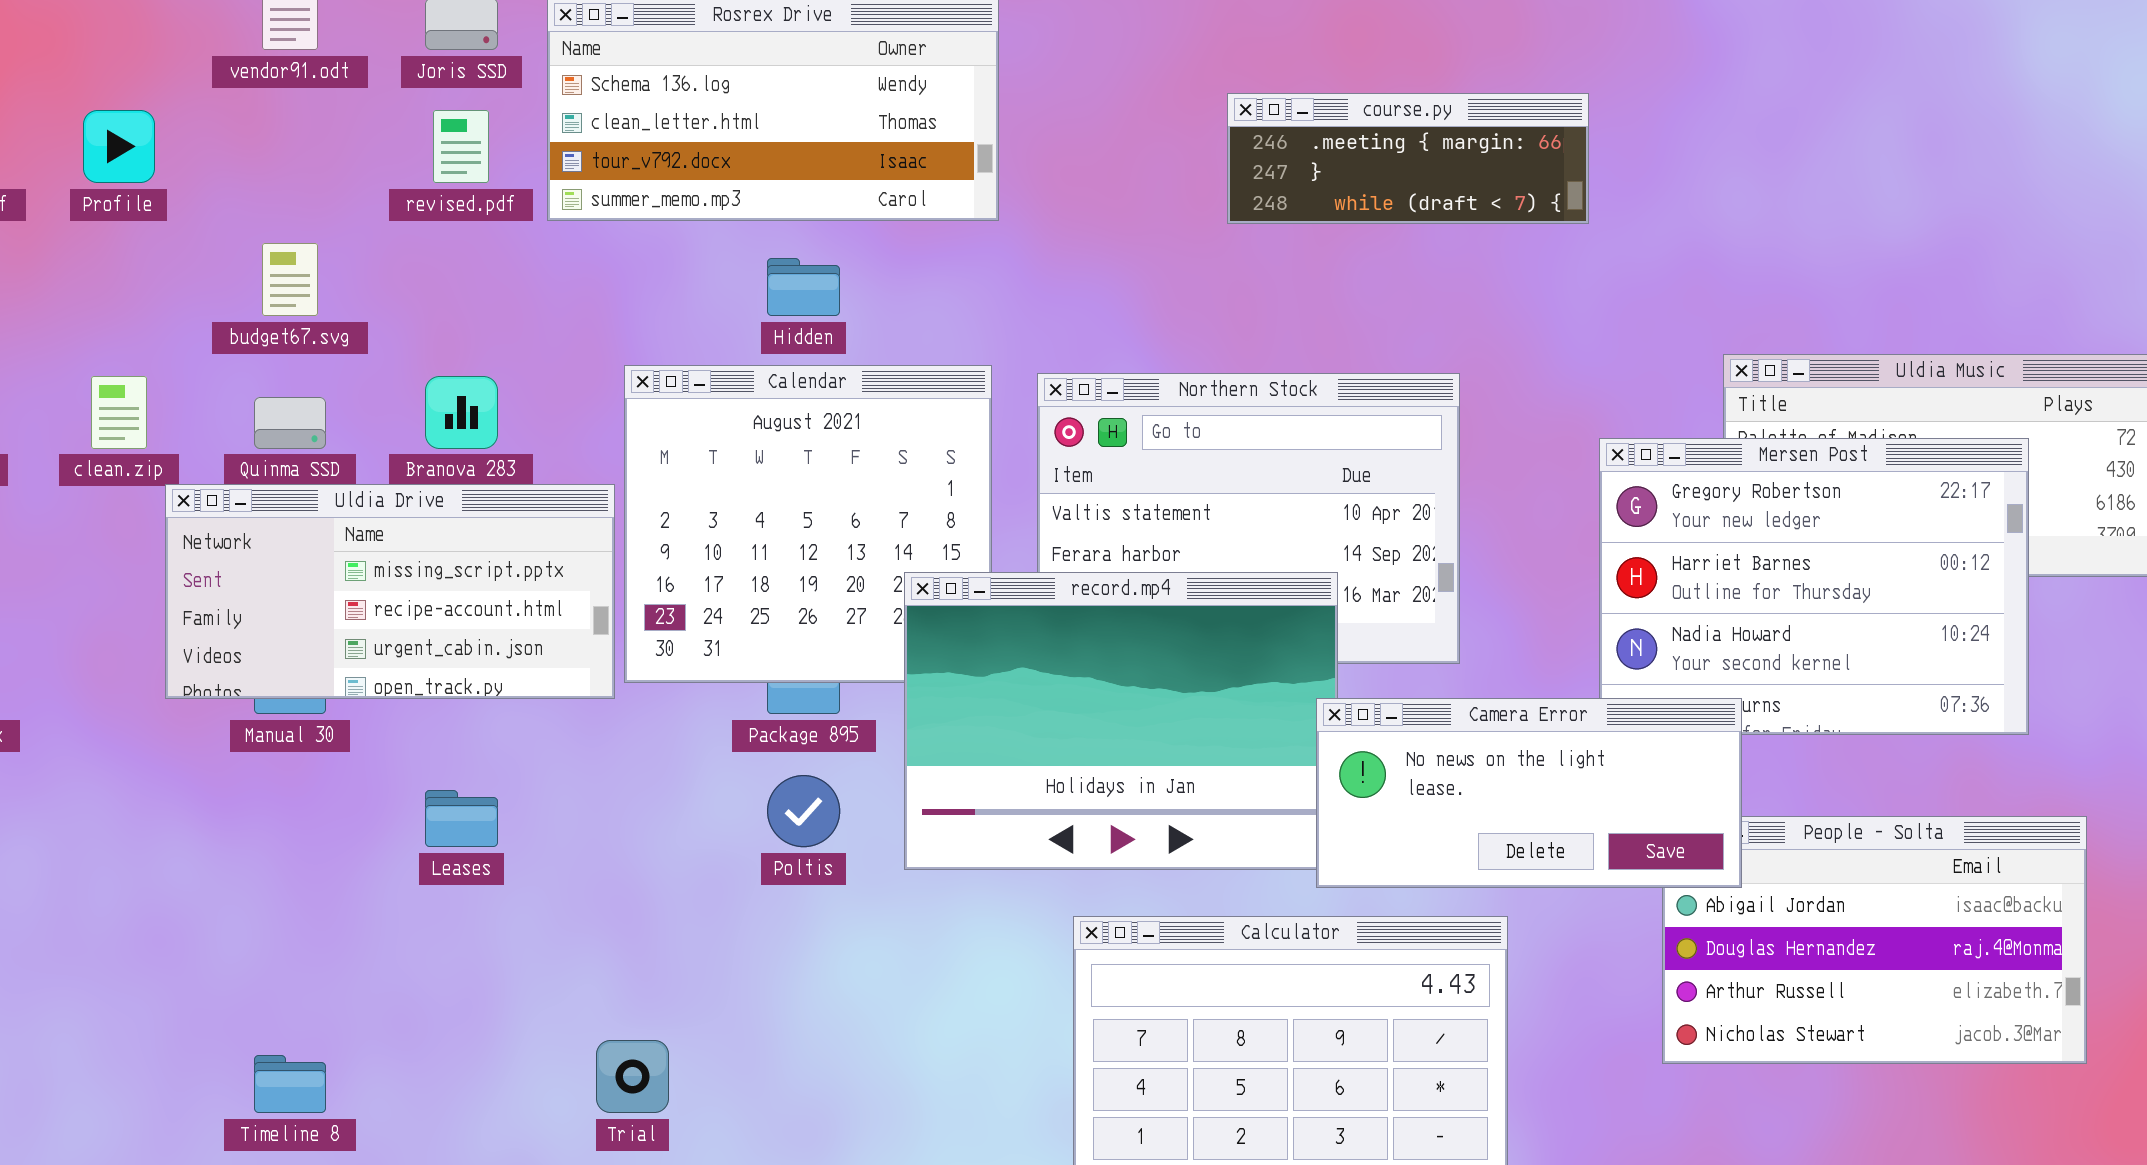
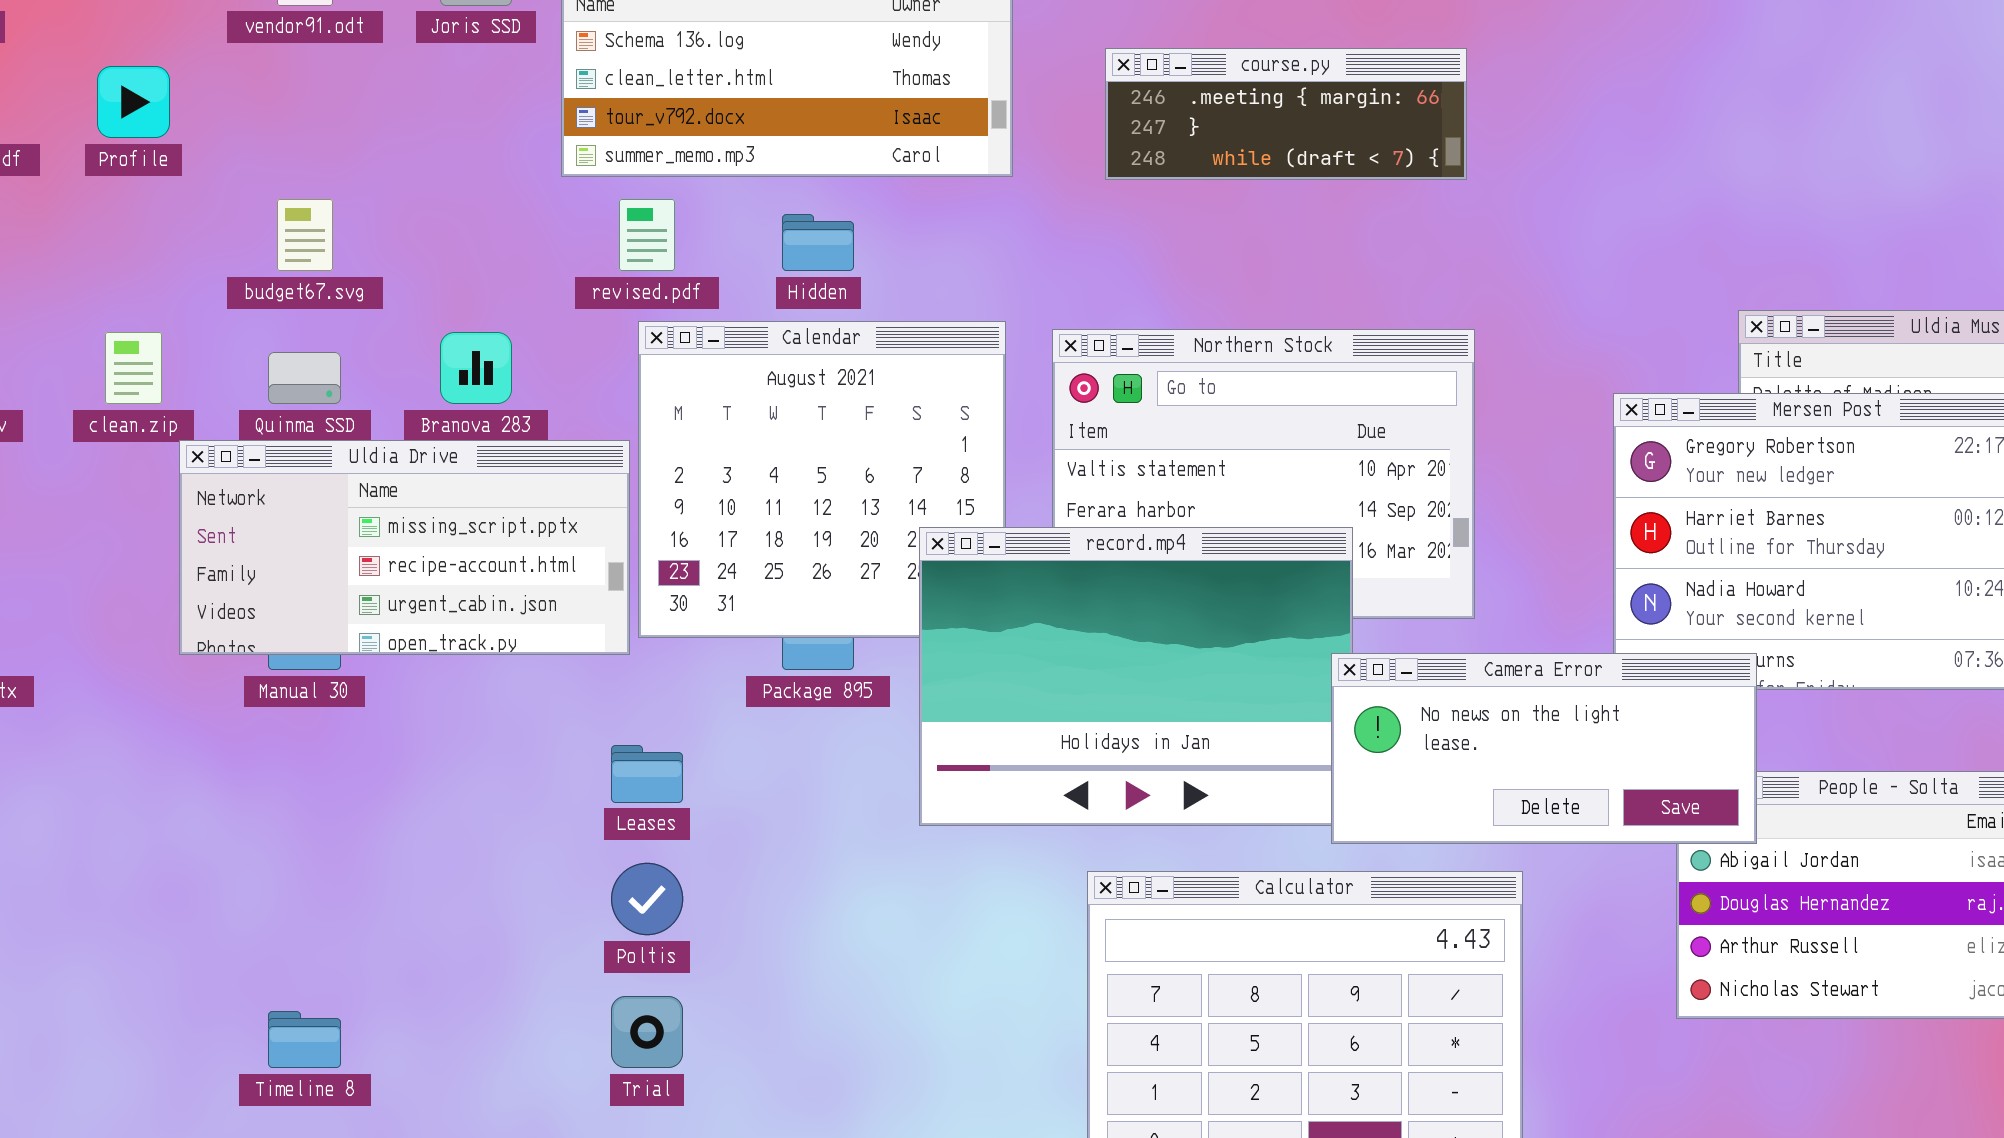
course.py: [1227,93,1589,224] -> [1105,48,1467,180], moved
revised.pdf: [433,110,489,183] -> [619,199,675,271], moved
Poltis: [767,775,840,847] -> [611,863,683,935], moved
Leases: [425,790,498,847] -> [611,745,683,803], moved

